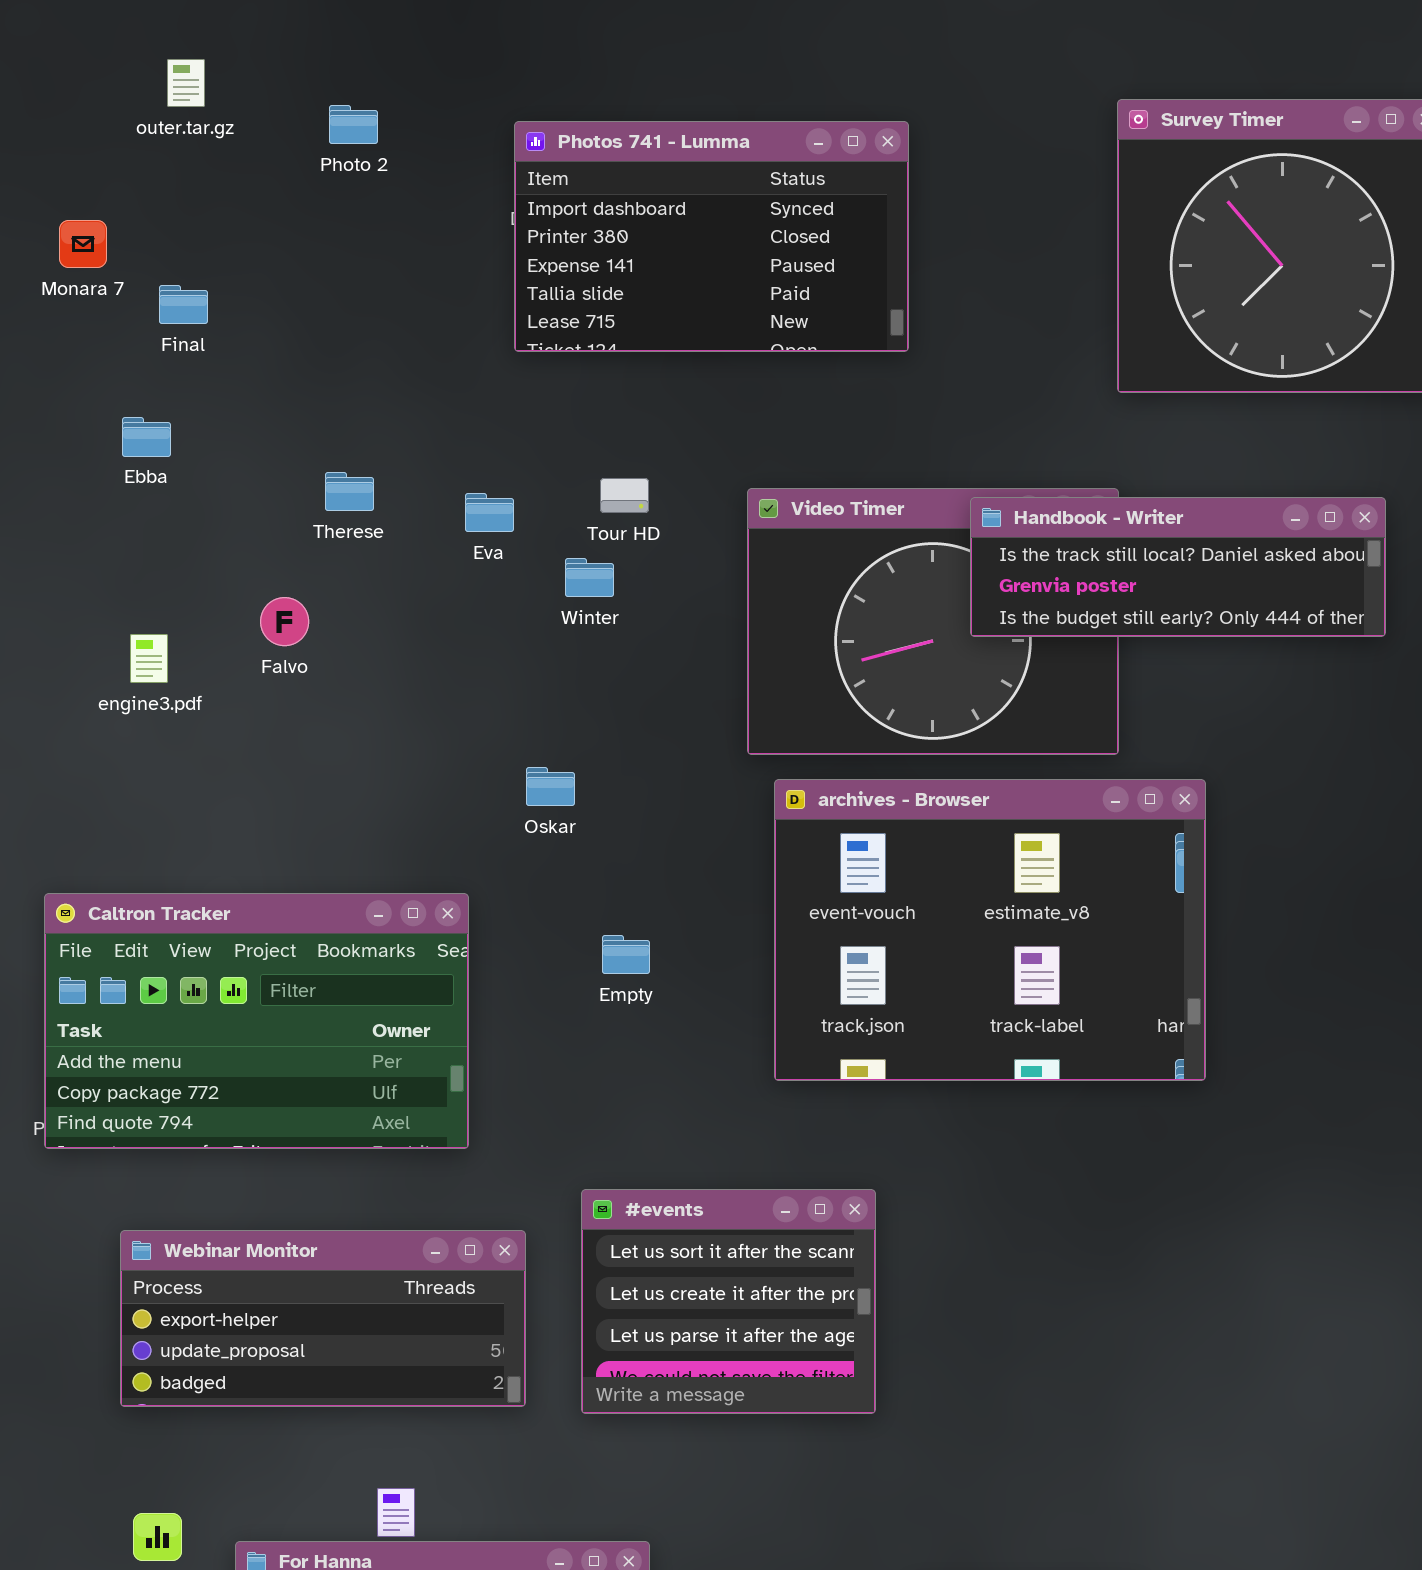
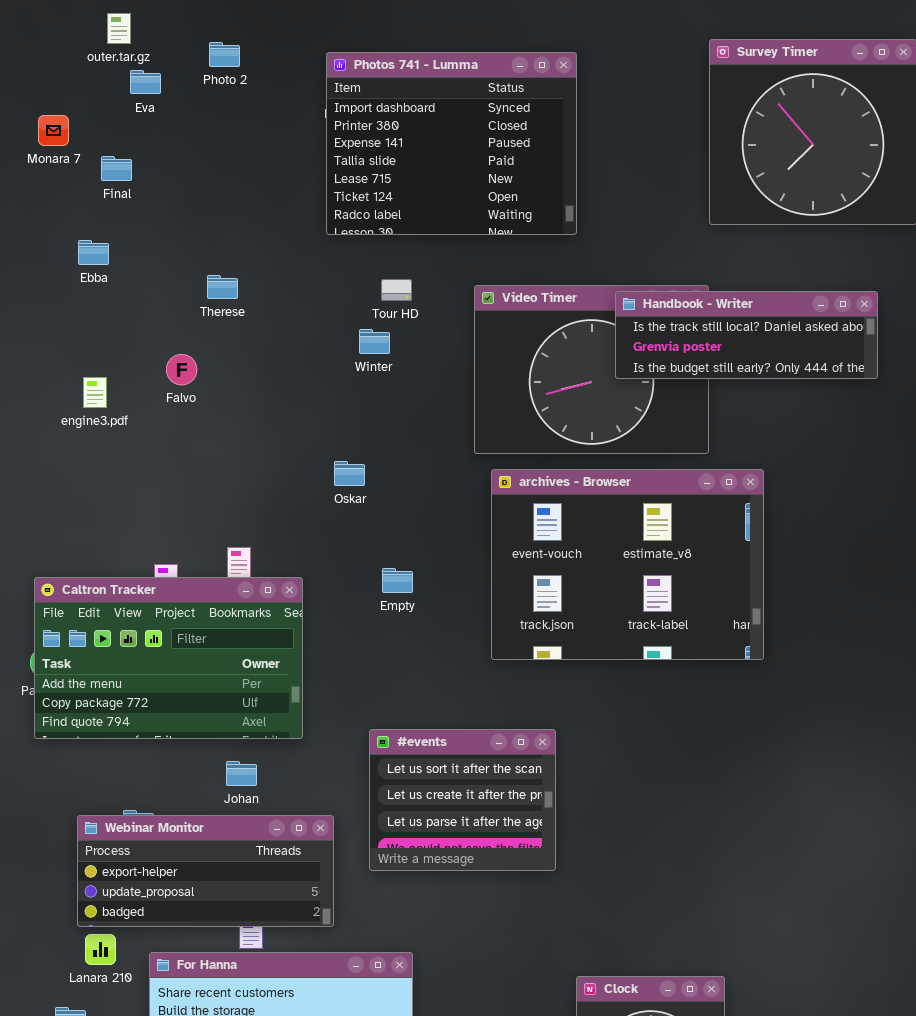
Photos 741 - Lumma: [514,121,909,352] -> [326,52,577,235], resized
Eva: [465,493,514,532] -> [130,70,161,94], moved
Caltron Tracker: [44,893,469,1149] -> [34,577,303,739], moved
Webinar Monitor: [120,1230,526,1407] -> [77,815,334,927], moved

